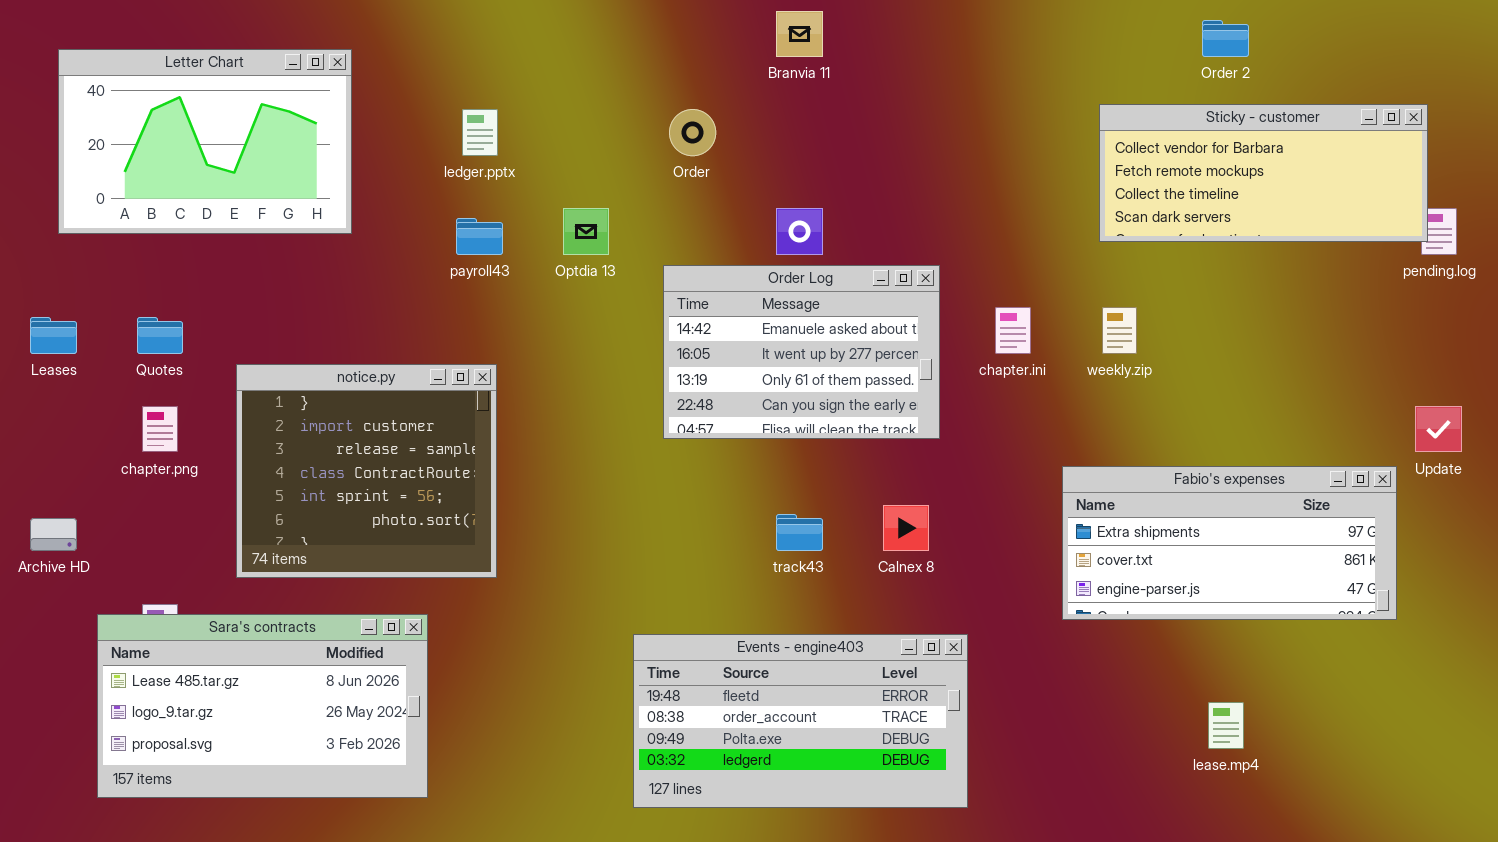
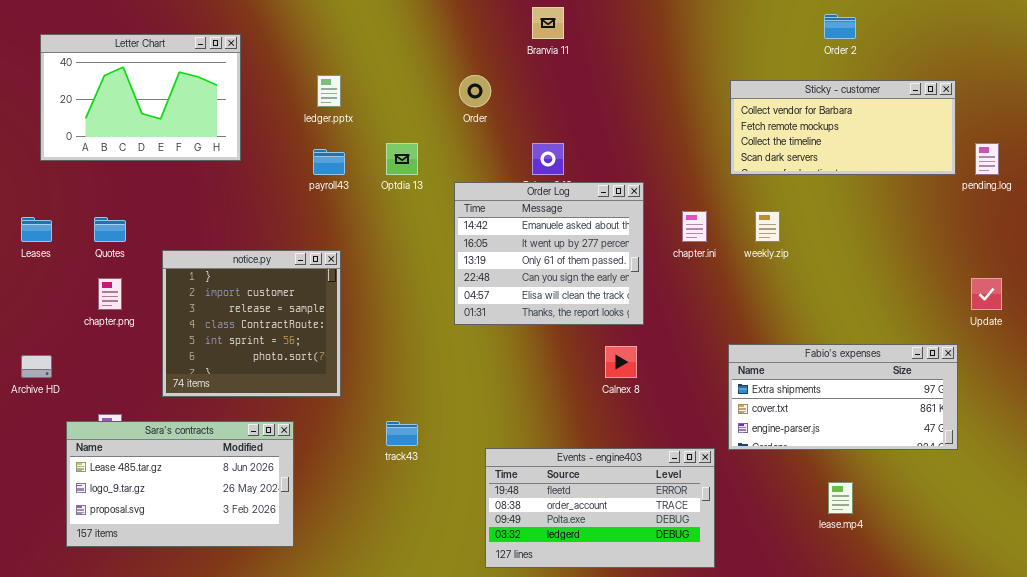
Sticky - customer: [1099,104,1428,242] -> [730,80,956,175], moved
Order Log: [663,265,940,439] -> [454,182,644,325], resized
Fabio's expenses: [1062,466,1397,620] -> [728,344,958,450], moved
track43: [776,514,823,551] -> [386,421,418,446], moved
Events - engine403: [633,634,968,808] -> [485,448,715,568], moved

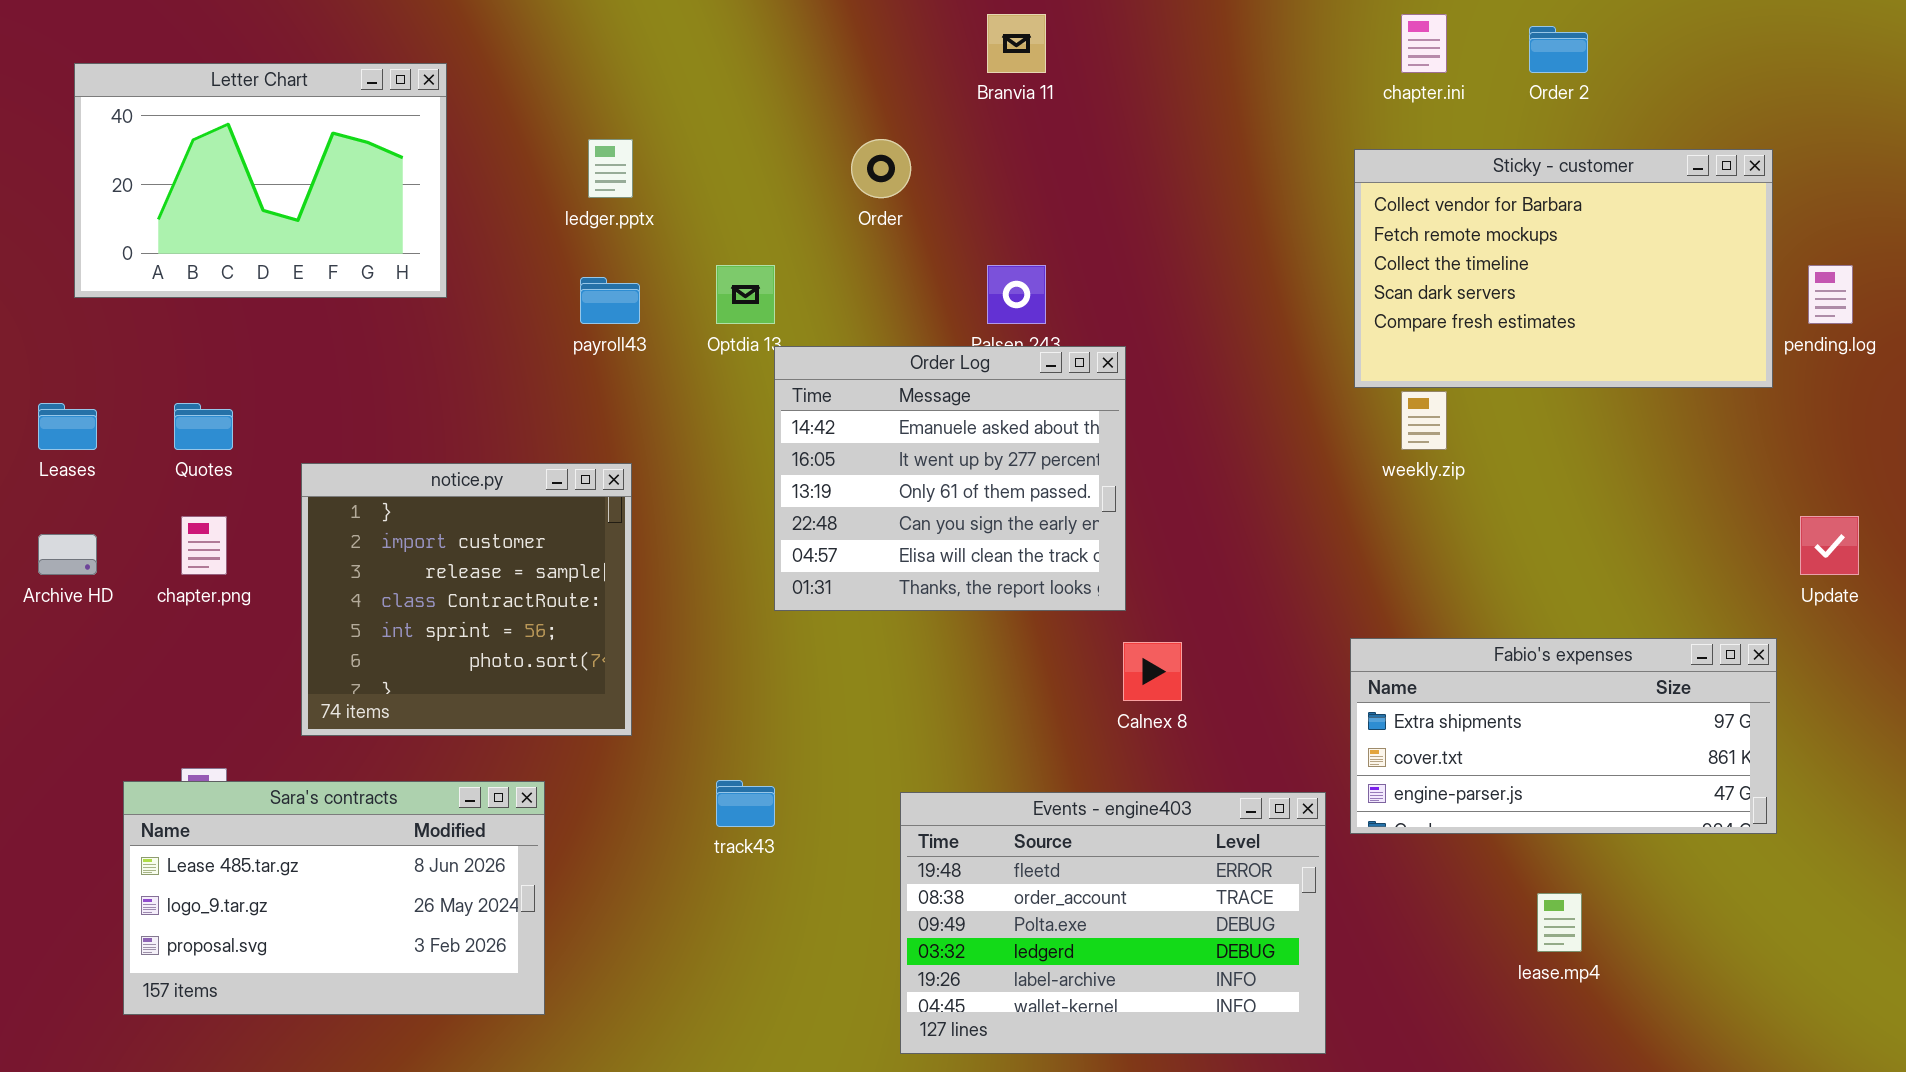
Sticky - customer: [730,80,956,175] -> [1354,149,1773,388], resized
Order Log: [454,182,644,325] -> [774,346,1126,611], moved
chapter.ini: [682,211,707,242] -> [1401,14,1447,73], moved
Archive HD: [21,355,52,378] -> [38,534,97,575], moved
Events - engine403: [485,448,715,568] -> [900,792,1326,1054], resized

